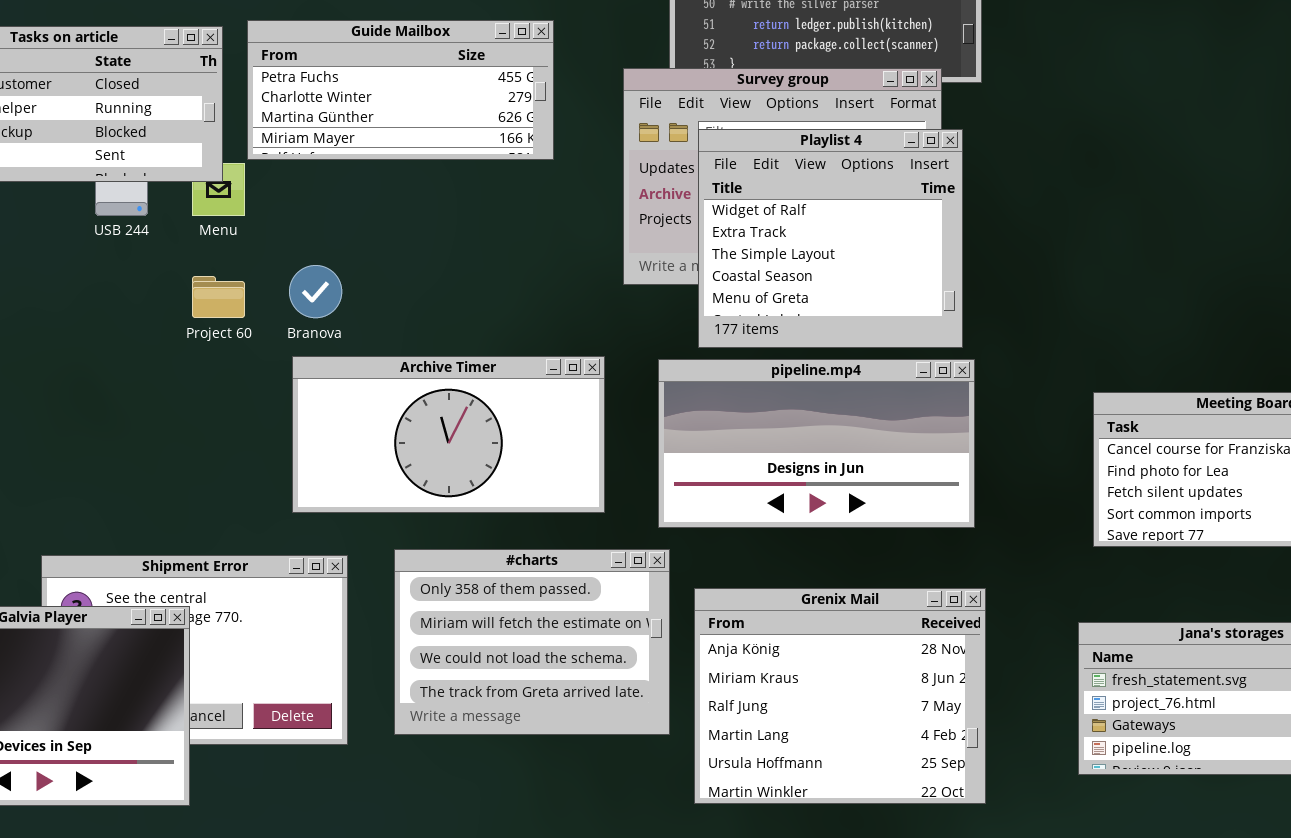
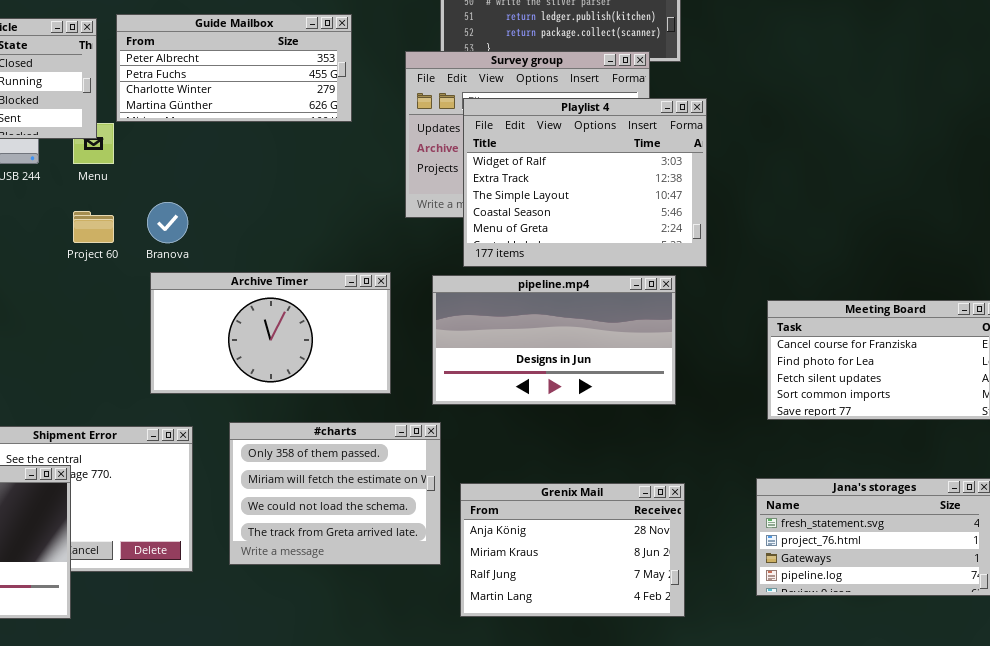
Guide Mailbox: [247,20,554,160] -> [116,14,352,122], scrolled up 1 row
Playlist 4: [698,129,963,348] -> [463,98,707,267], resized
Grenix Mail: [694,588,986,804] -> [460,483,685,617], resized

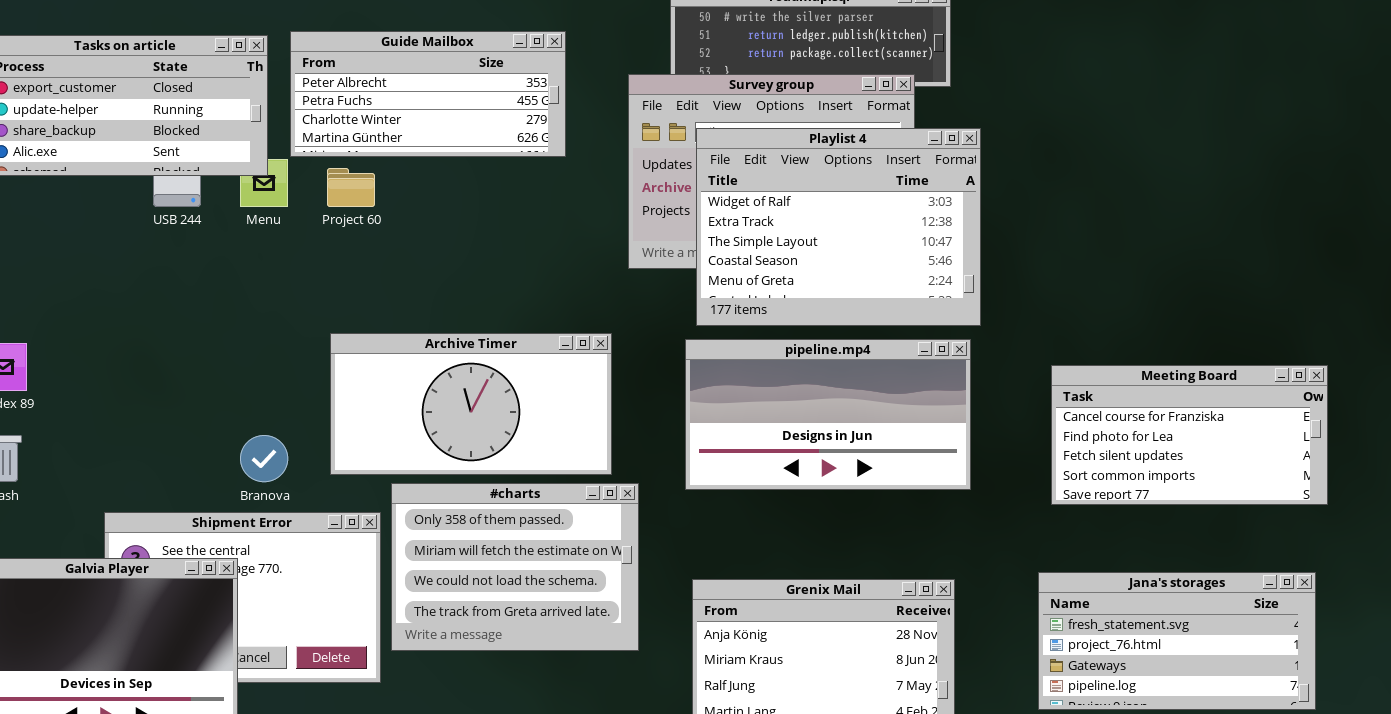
Branova: [147,202,188,243] -> [240,435,288,482], moved
Project 60: [73,211,114,243] -> [327,168,375,207], moved
pipeline.mp4: [432,275,676,405] -> [685,339,971,490], moved
#charts: [229,422,441,565] -> [391,483,639,651], moved

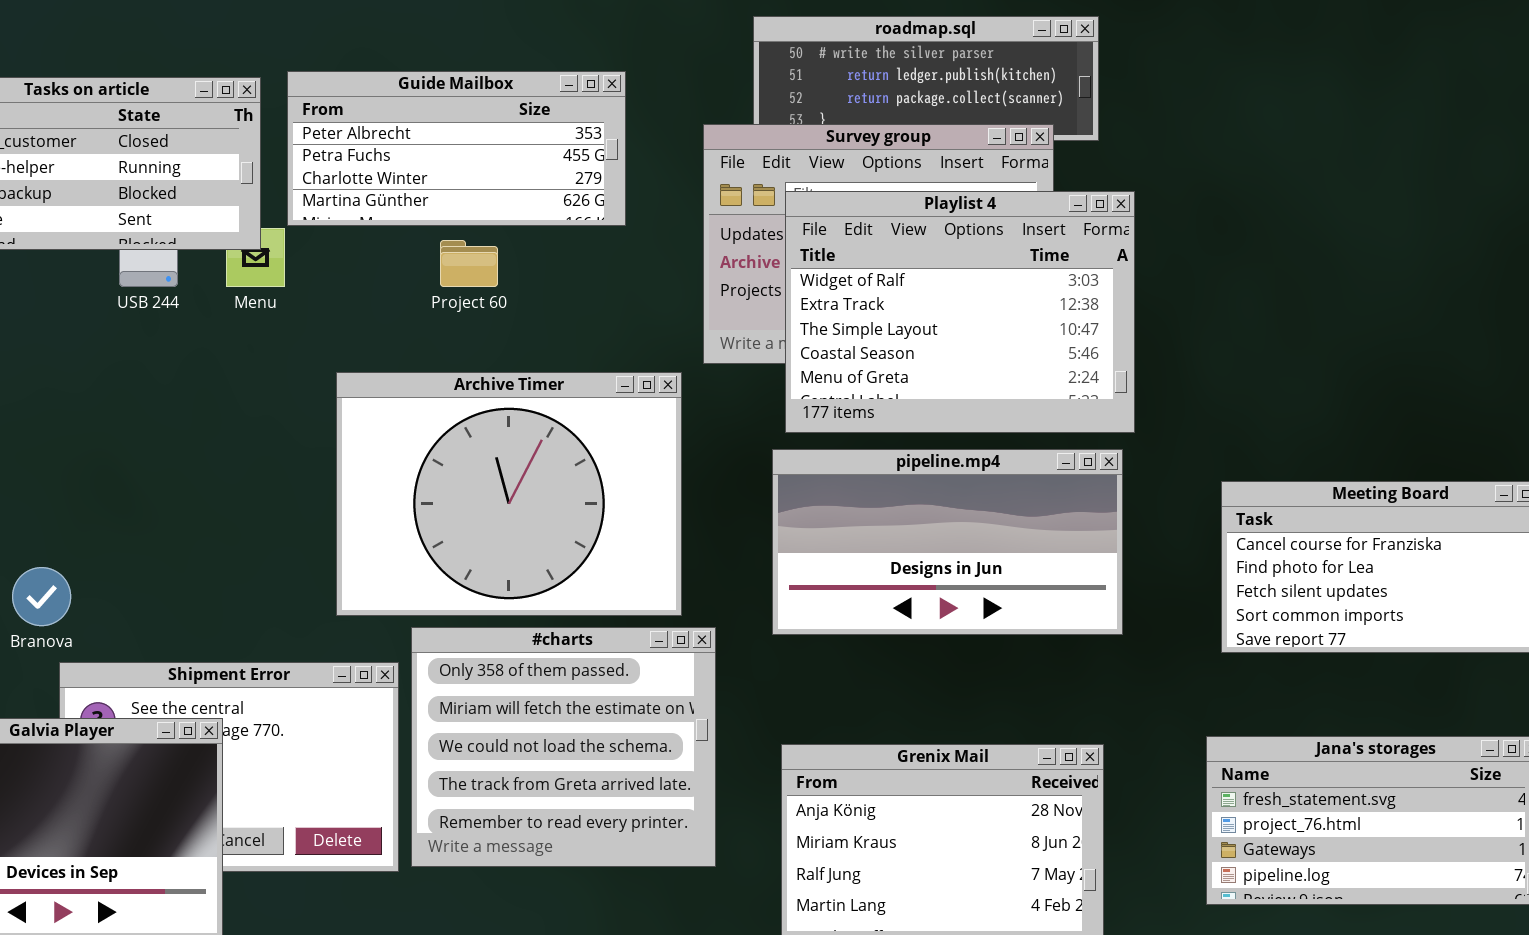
Project 60: [327,168,375,207] -> [440,240,498,287], moved
Archive Timer: [330,333,612,475] -> [336,372,682,616], resized
Branova: [240,435,288,482] -> [12,567,71,626], moved
#charts: [391,483,639,651] -> [411,627,716,867], resized

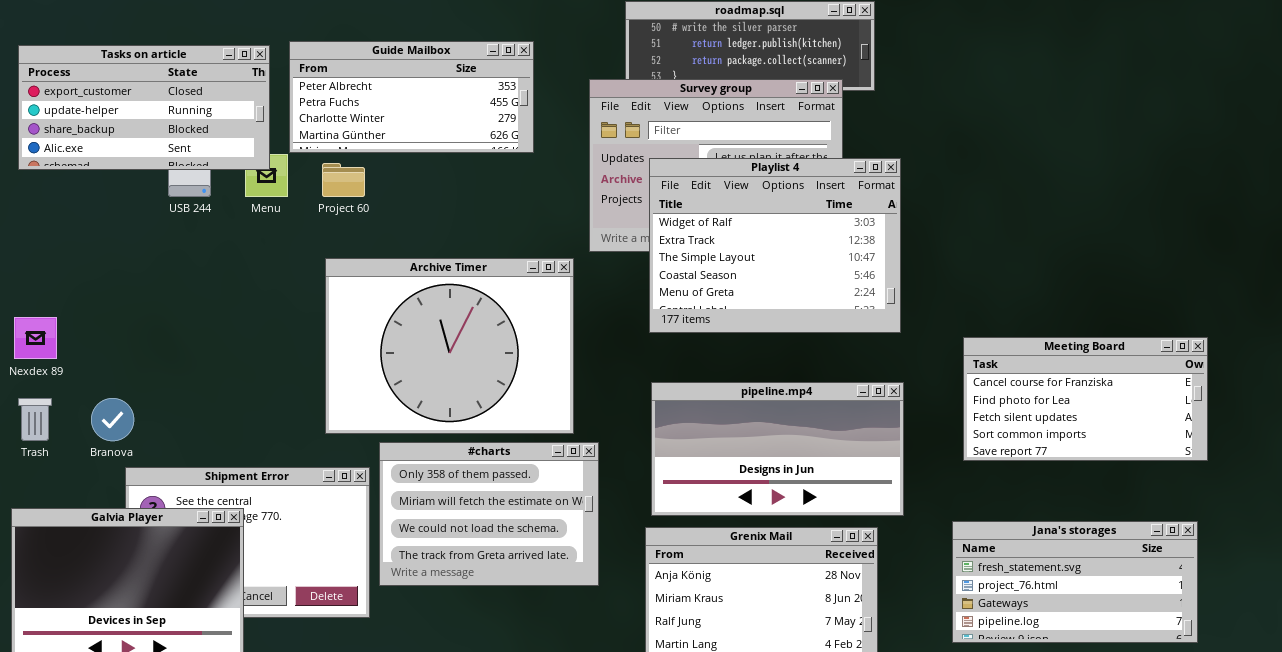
Playlist 4: [785,191,1135,433] -> [649,158,901,333], moved
Project 60: [440,240,498,287] -> [322,163,365,197], moved
pipeline.mp4: [772,449,1123,635] -> [651,382,904,516], moved
#charts: [411,627,716,867] -> [379,442,599,586], resized

